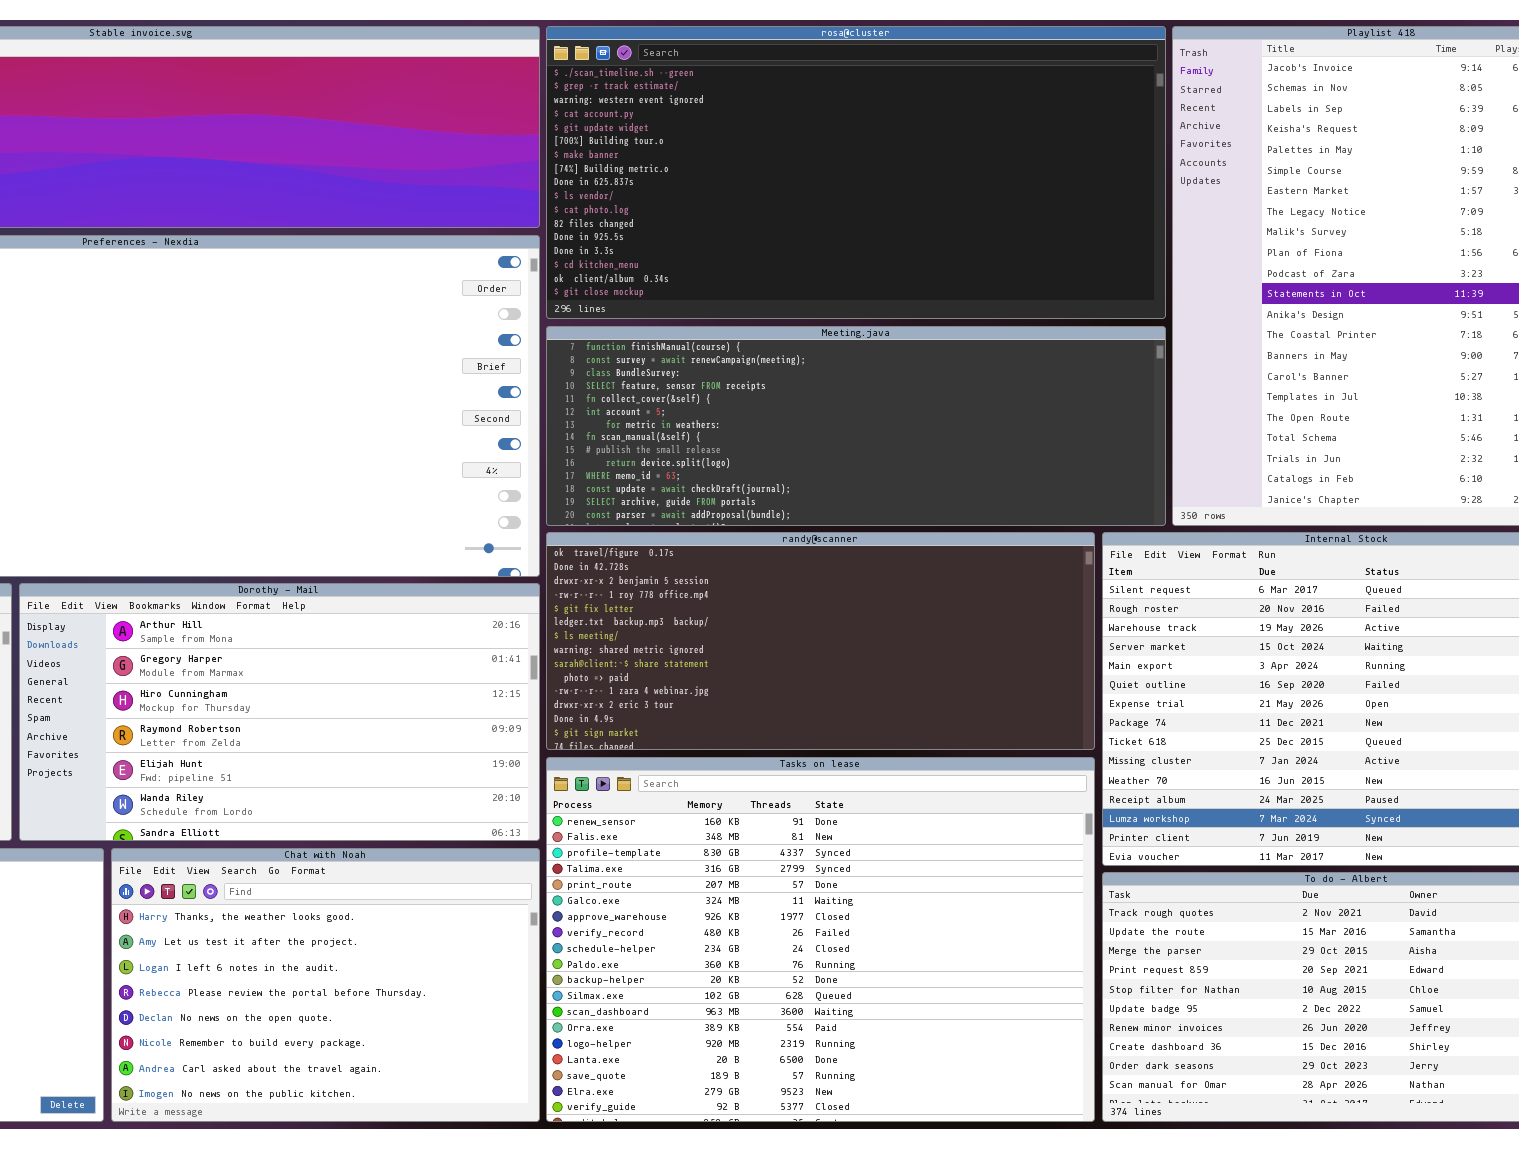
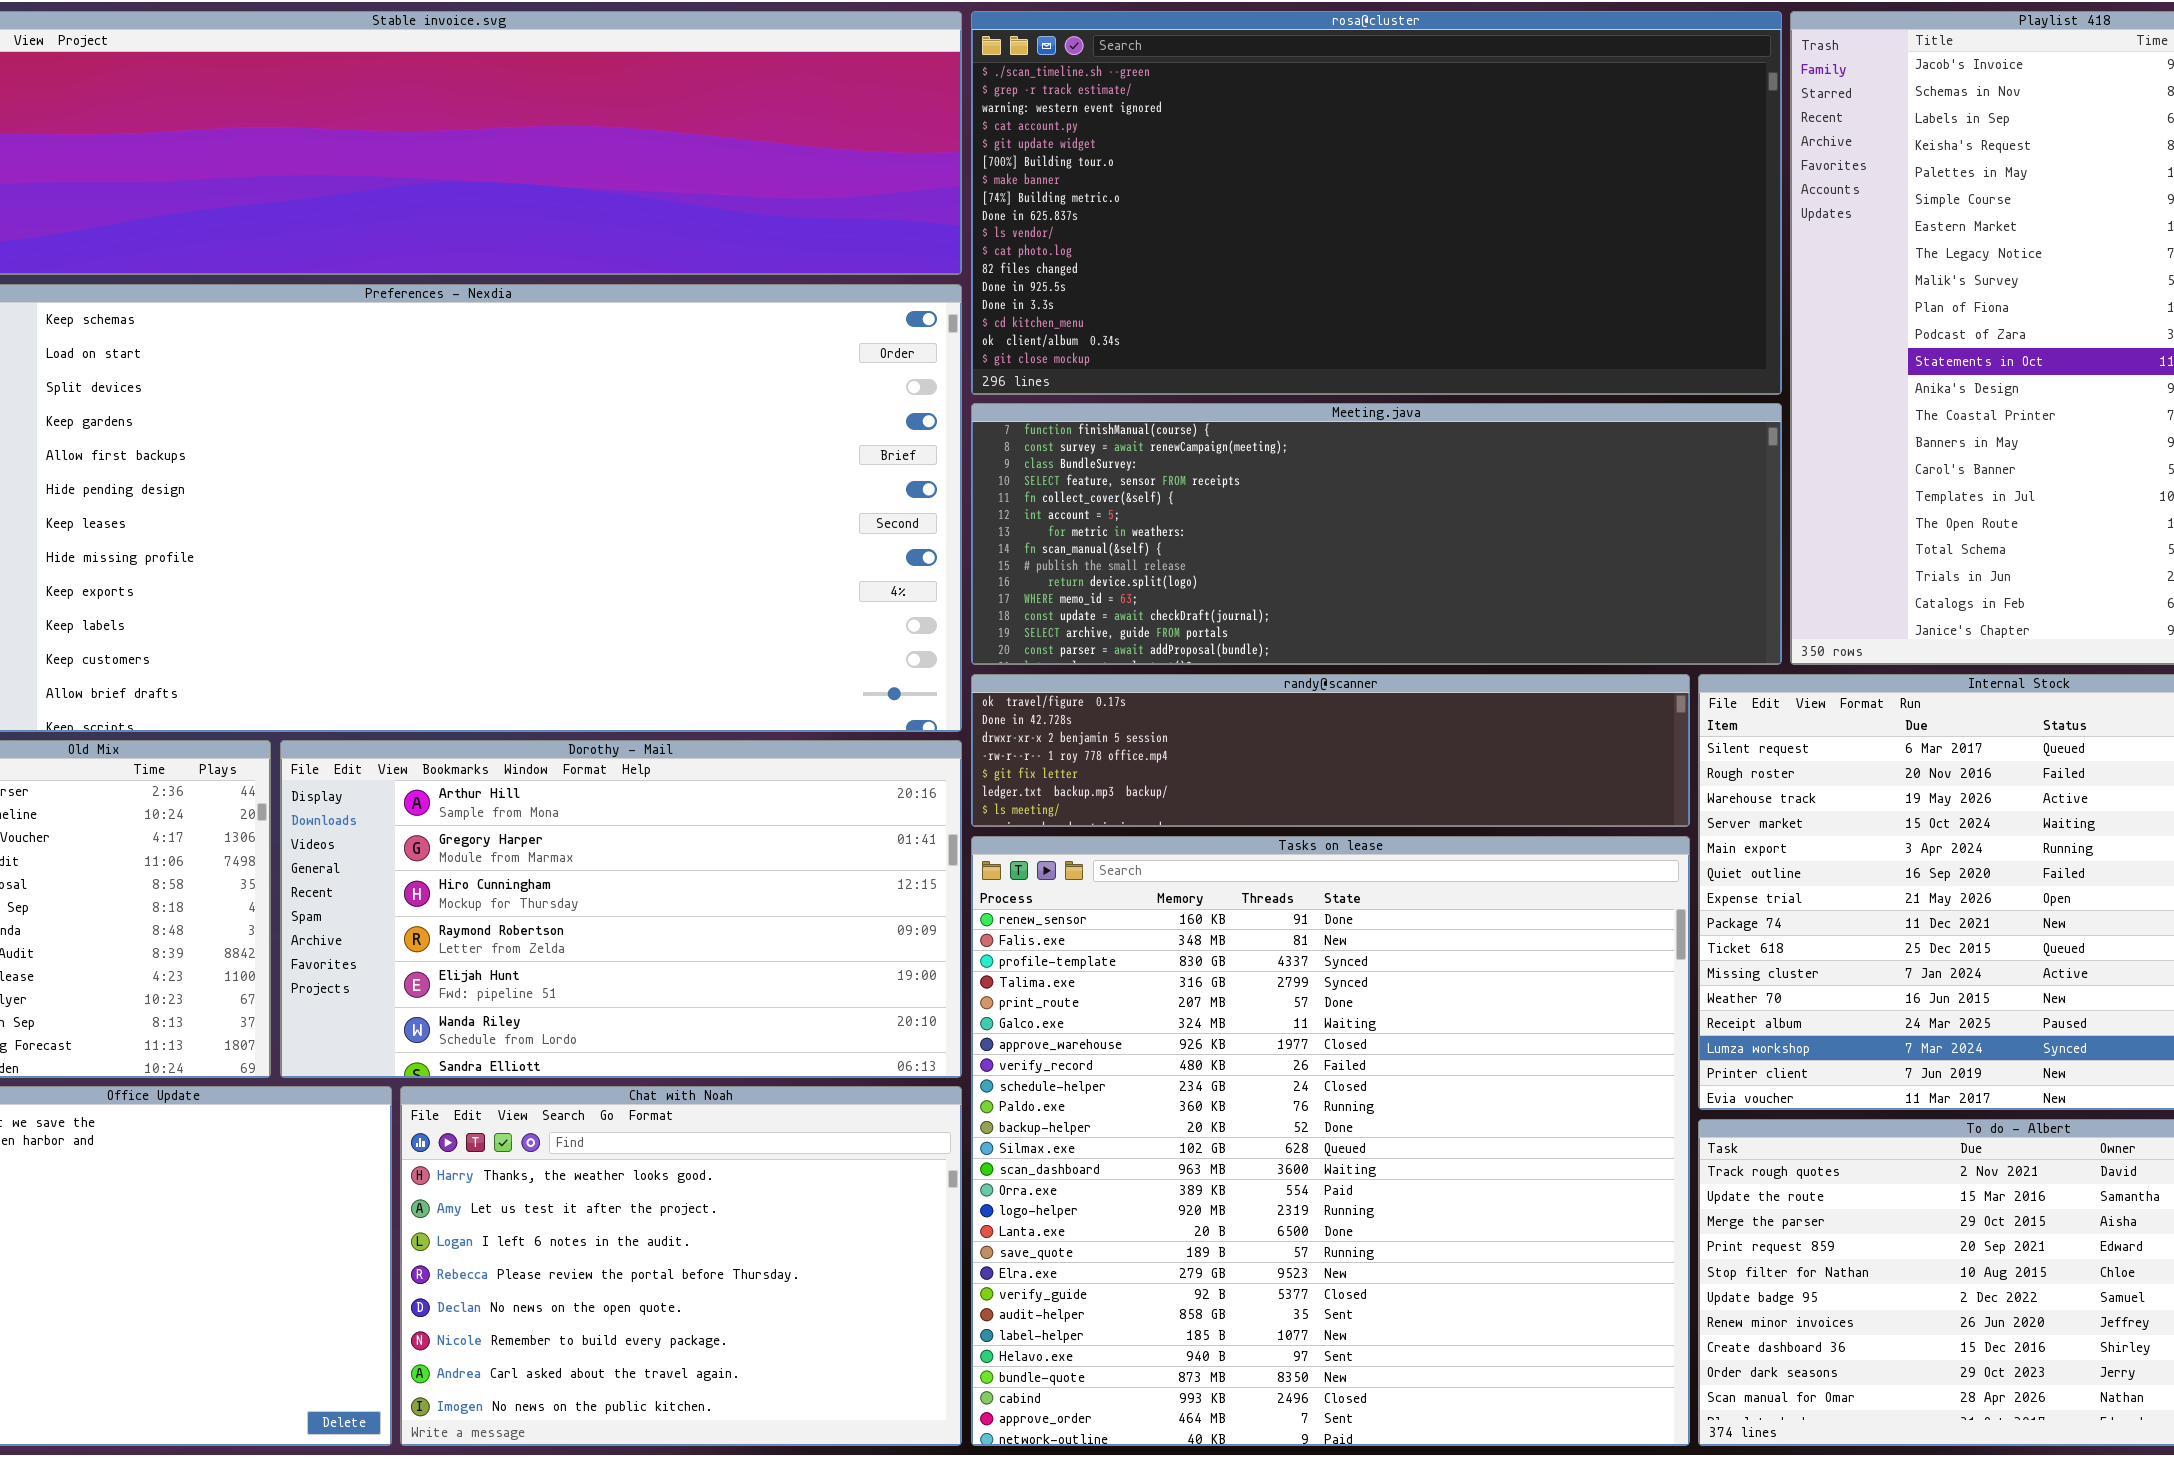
randy@scanner: [546,532,1095,750] -> [971,674,1690,827], resized
Tasks on lease: [546,757,1095,1122] -> [971,836,1690,1446], resized

